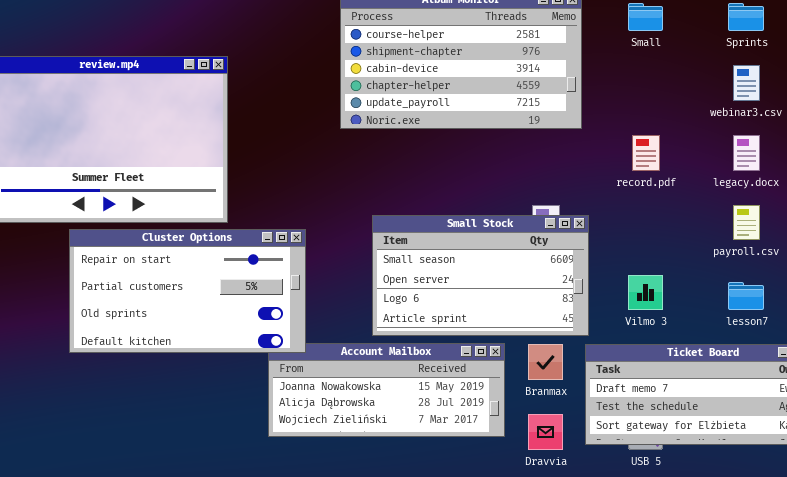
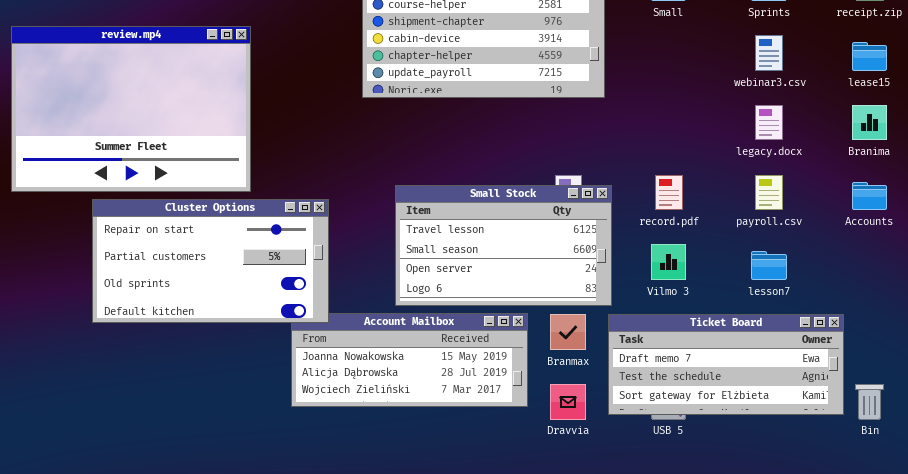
record.pdf: [632,135,660,171] -> [655,175,683,210], moved
Small Stock: [372,215,589,336] -> [395,185,612,306], scrolled up 1 row

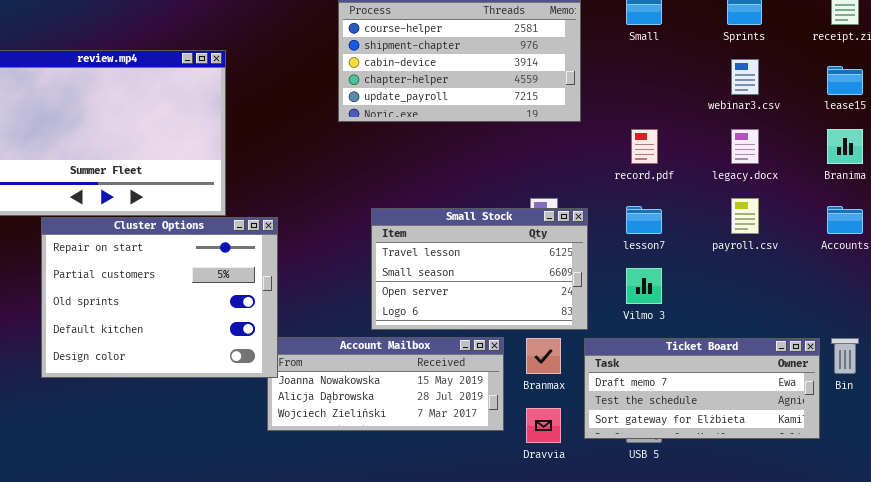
record.pdf: [655,175,683,210] -> [631,129,658,164], moved
Cluster Options: [92,199,329,323] -> [41,217,278,378], moved, resized
lesson7: [751,251,787,280] -> [626,206,662,234], moved
Bin: [855,384,884,420] -> [831,338,859,374], moved

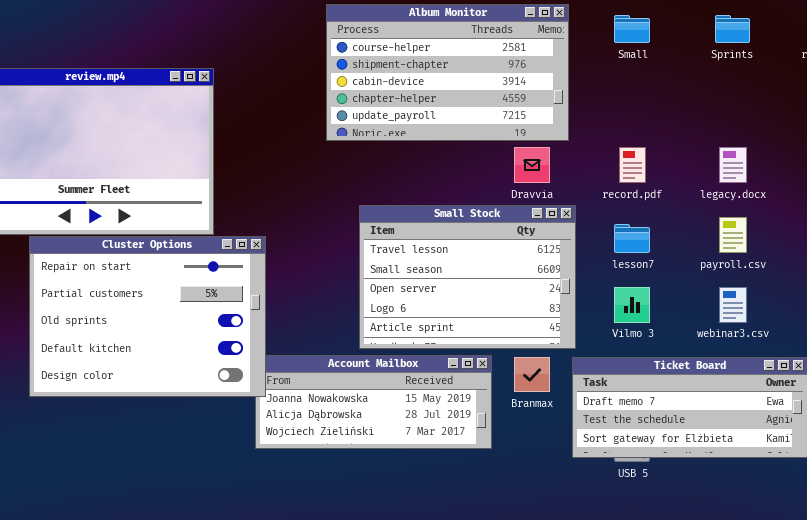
webinar3.csv: [731,59,759,95] -> [719,287,747,323], moved
Small Stock: [371,208,588,330] -> [359,205,576,349], resized
Dravvia: [526,408,561,443] -> [514,147,550,183], moved

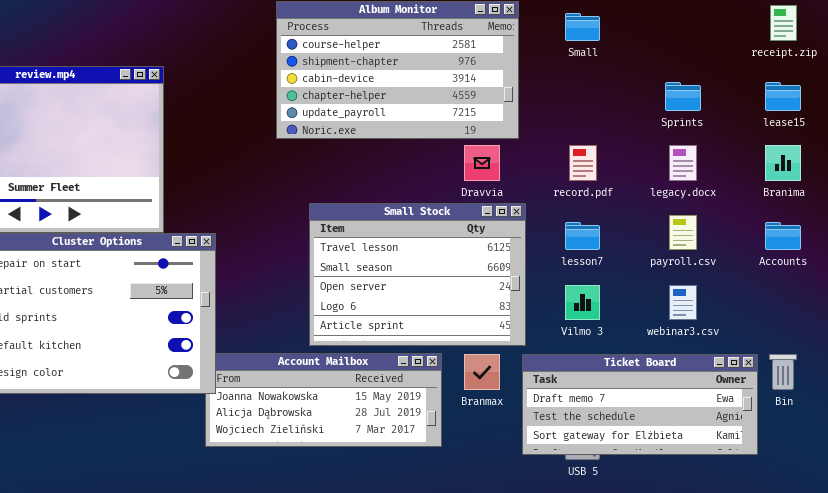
Sprints: [715,15,750,43] -> [665,82,701,111], moved

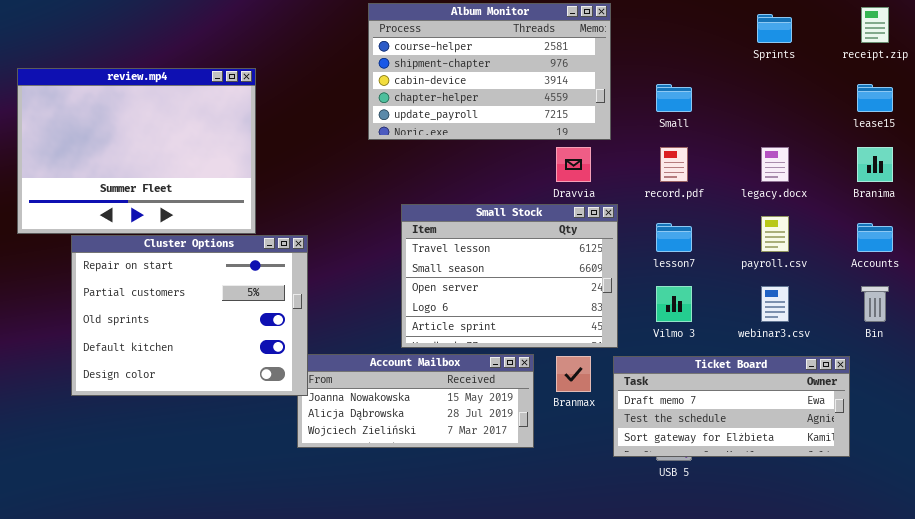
Small: [565,13,600,41] -> [656,84,692,112], moved
Sprints: [665,82,701,111] -> [757,14,792,43], moved
Bin: [769,354,797,390] -> [861,286,889,322], moved

